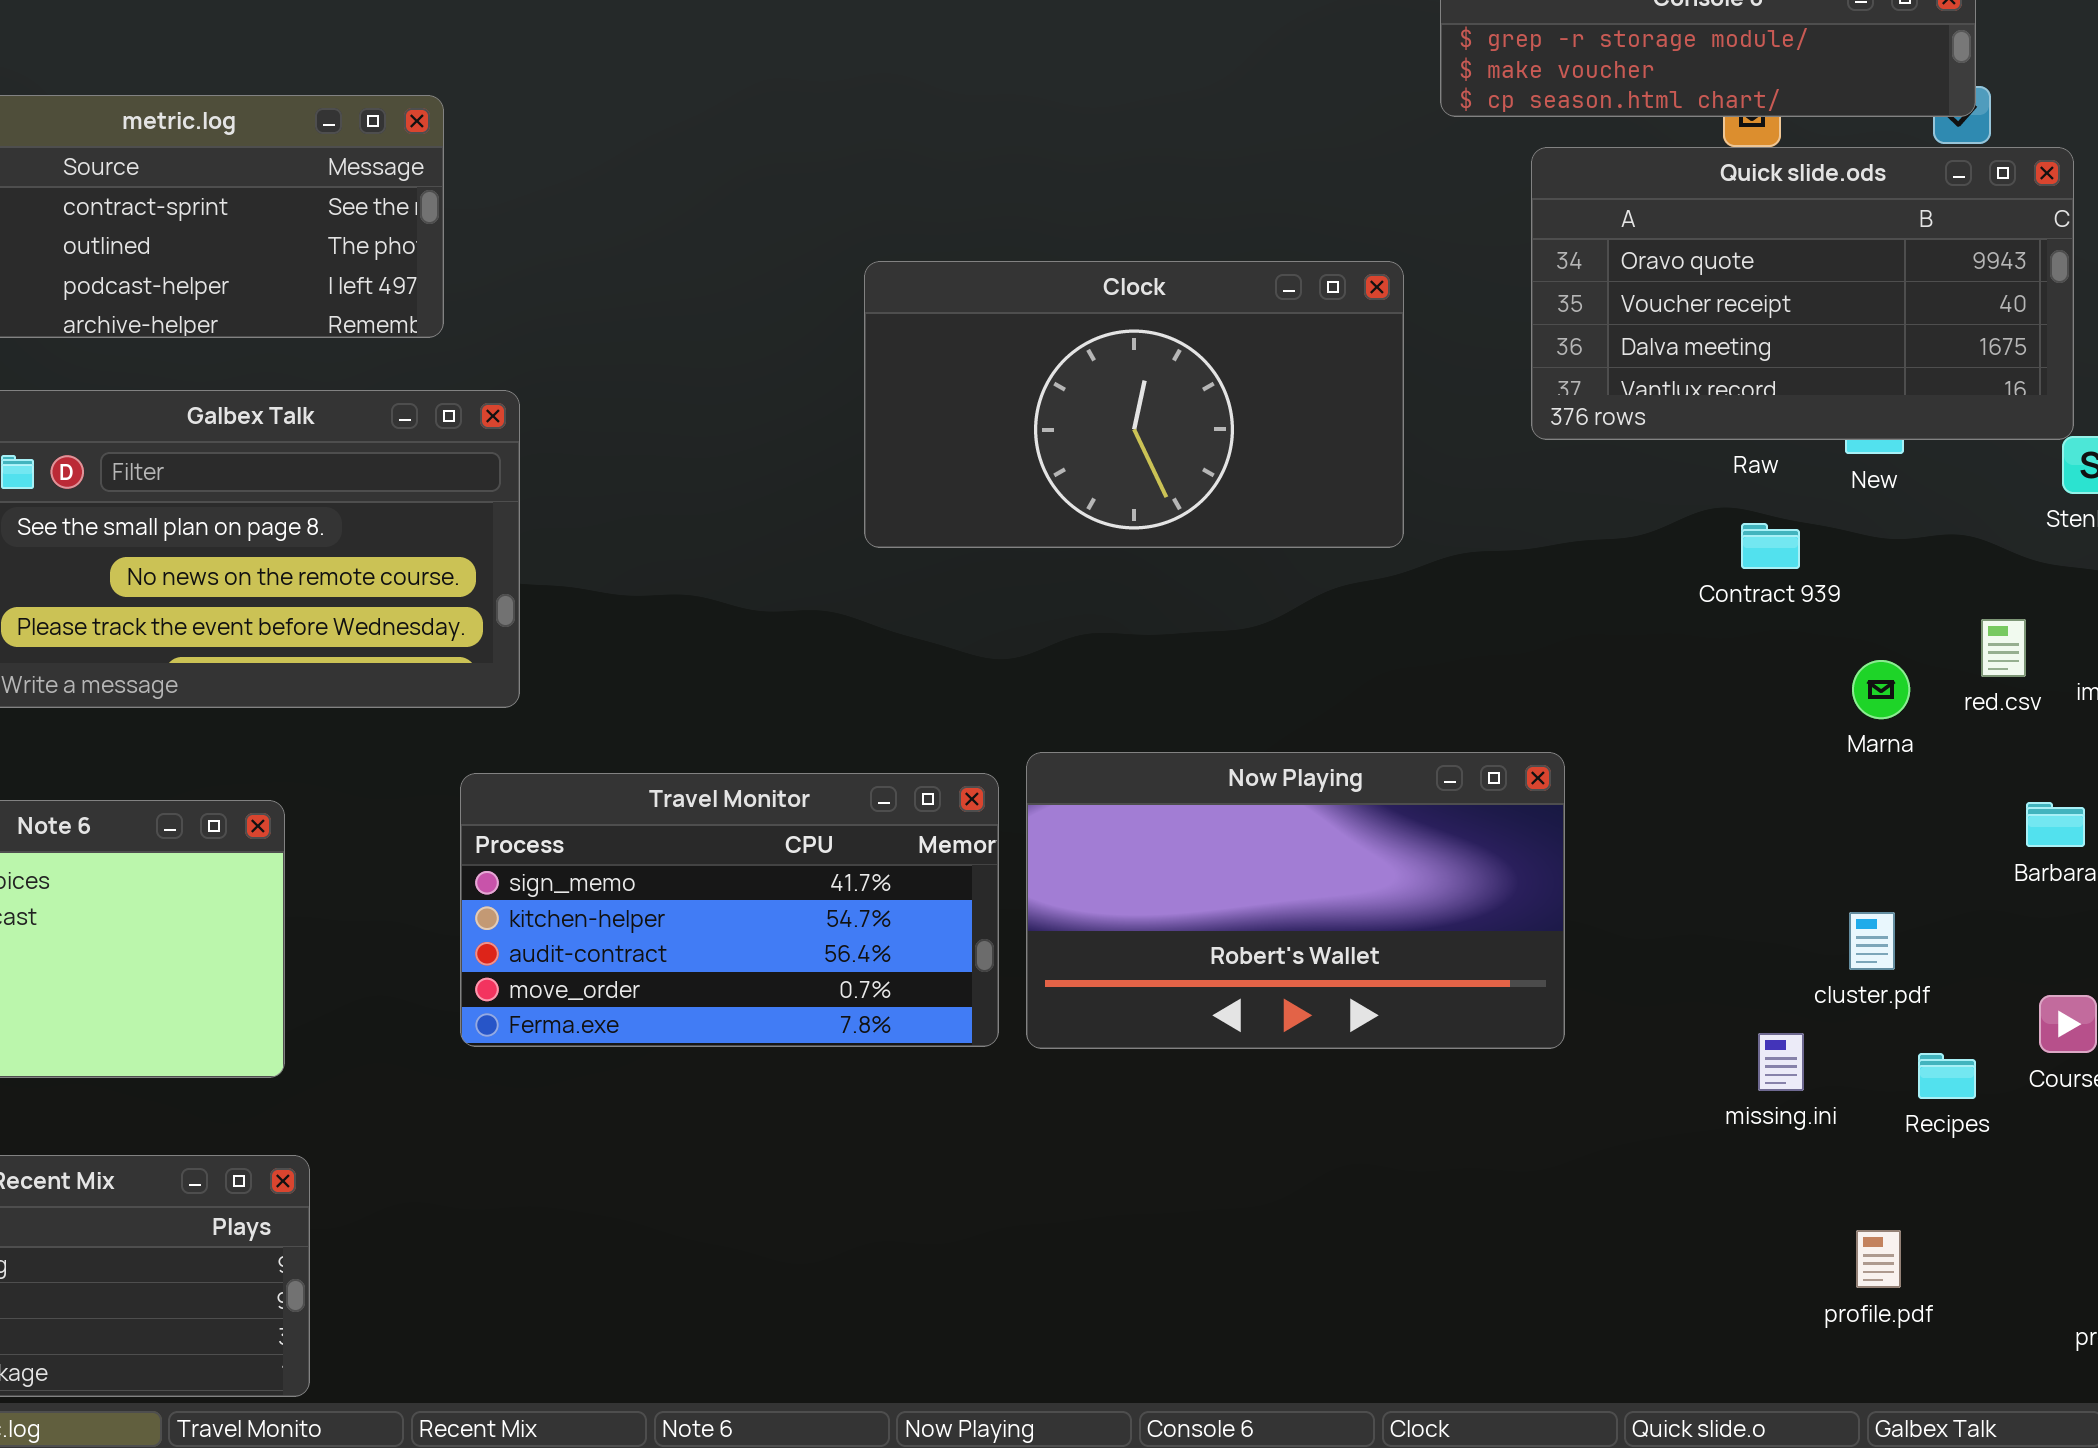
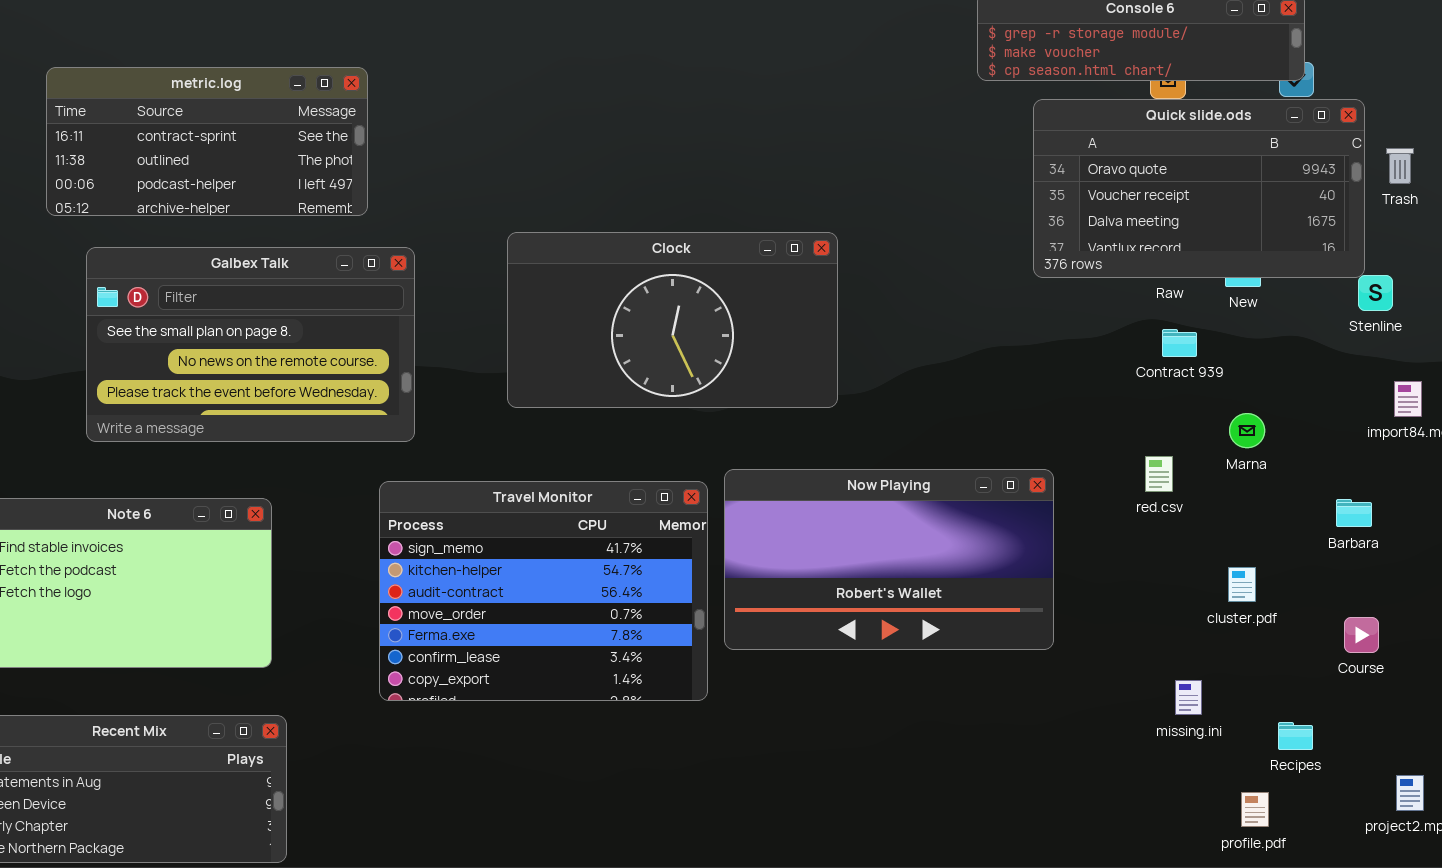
Clock: [864,261,1404,548] -> [507,232,838,408], moved
red.csv: [1981,619,2026,677] -> [1145,456,1173,492], moved
Travel Monitor: [460,773,999,1047] -> [379,481,708,701], resized
missing.ini: [1758,1033,1804,1091] -> [1175,680,1202,715], moved
Recipes: [1918,1053,1976,1099] -> [1278,722,1313,750], moved
profile.pdf: [1856,1230,1901,1288] -> [1241,792,1269,827], moved

